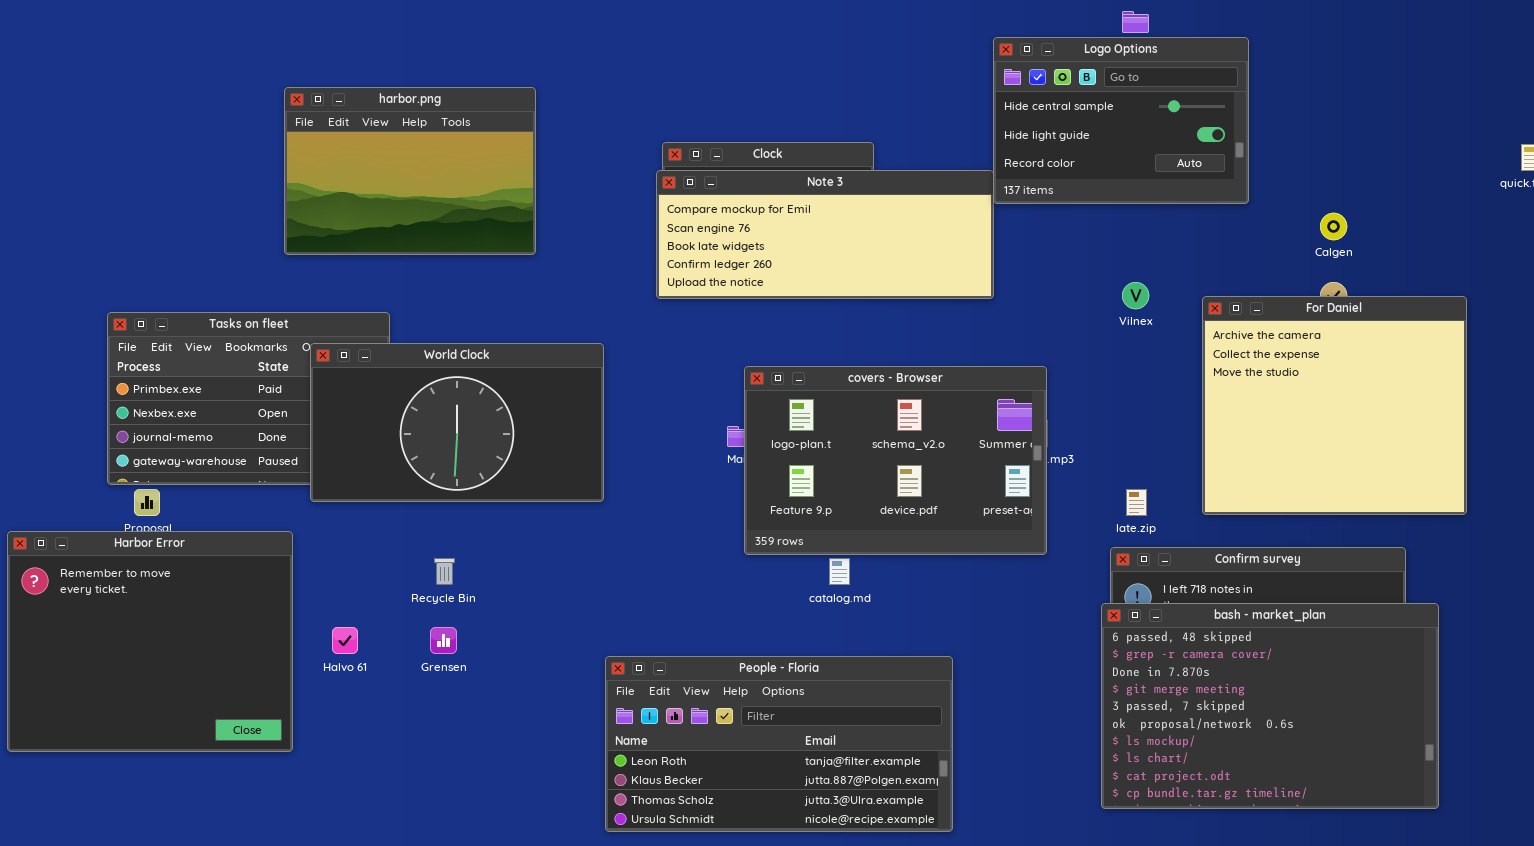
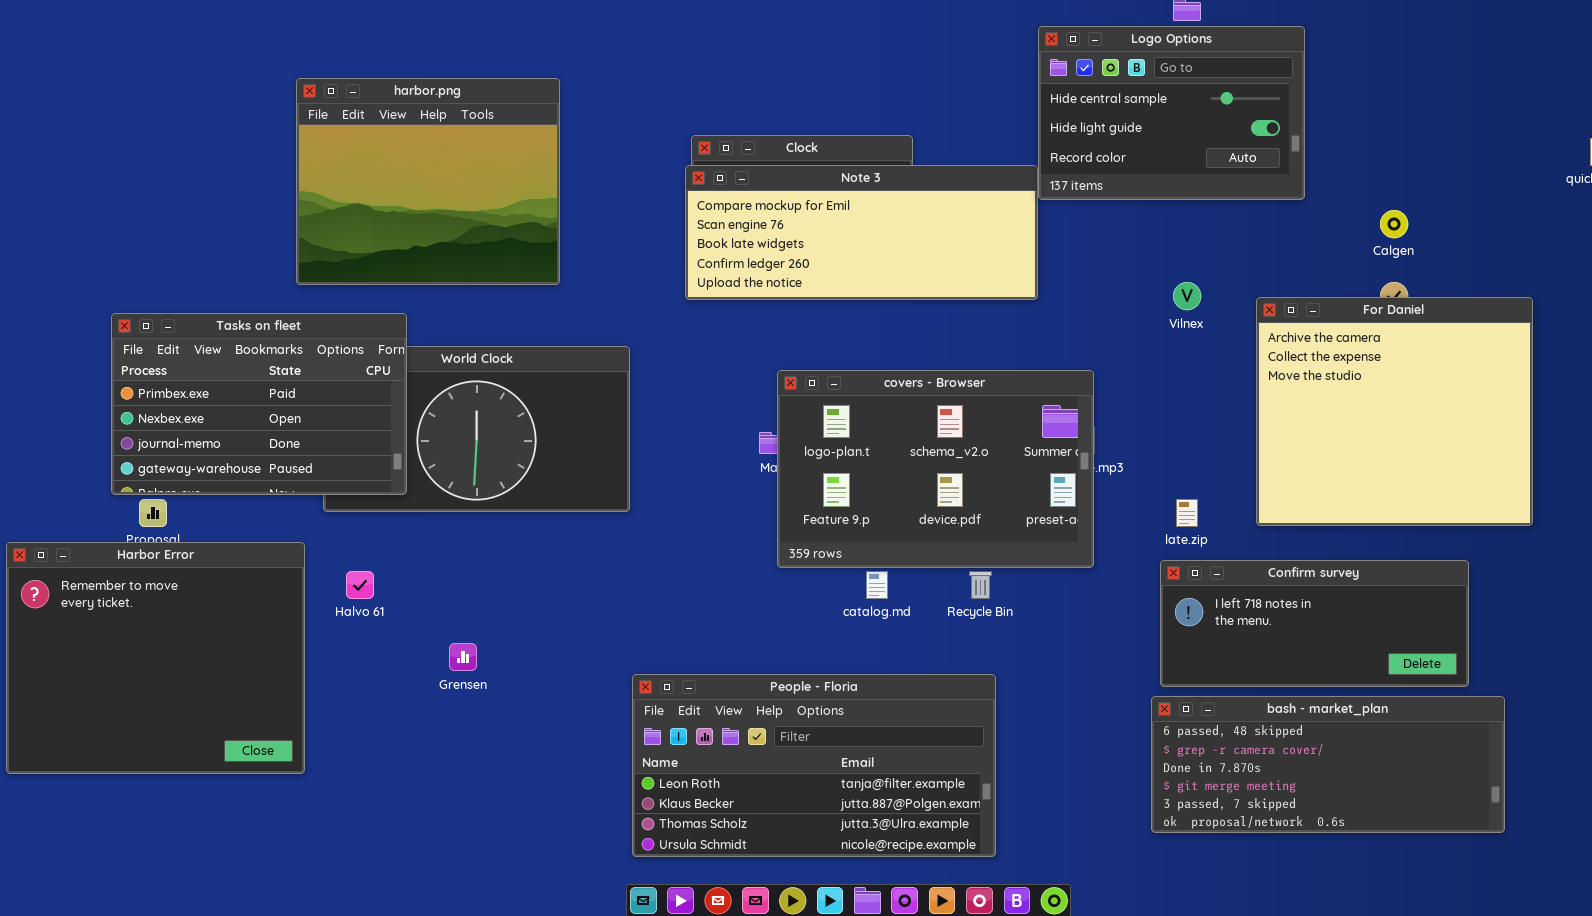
harbor.png: [284,87,536,255] -> [296,78,560,285], resized
Tasks on fleet: [107,312,390,485] -> [111,313,407,495], raised
Recycle Bin: [434,558,455,585] -> [969,571,992,599], moved
bash - market_plan: [1101,603,1439,809] -> [1151,696,1505,833], resized
Halvo 61: [332,627,358,654] -> [346,571,374,599], moved

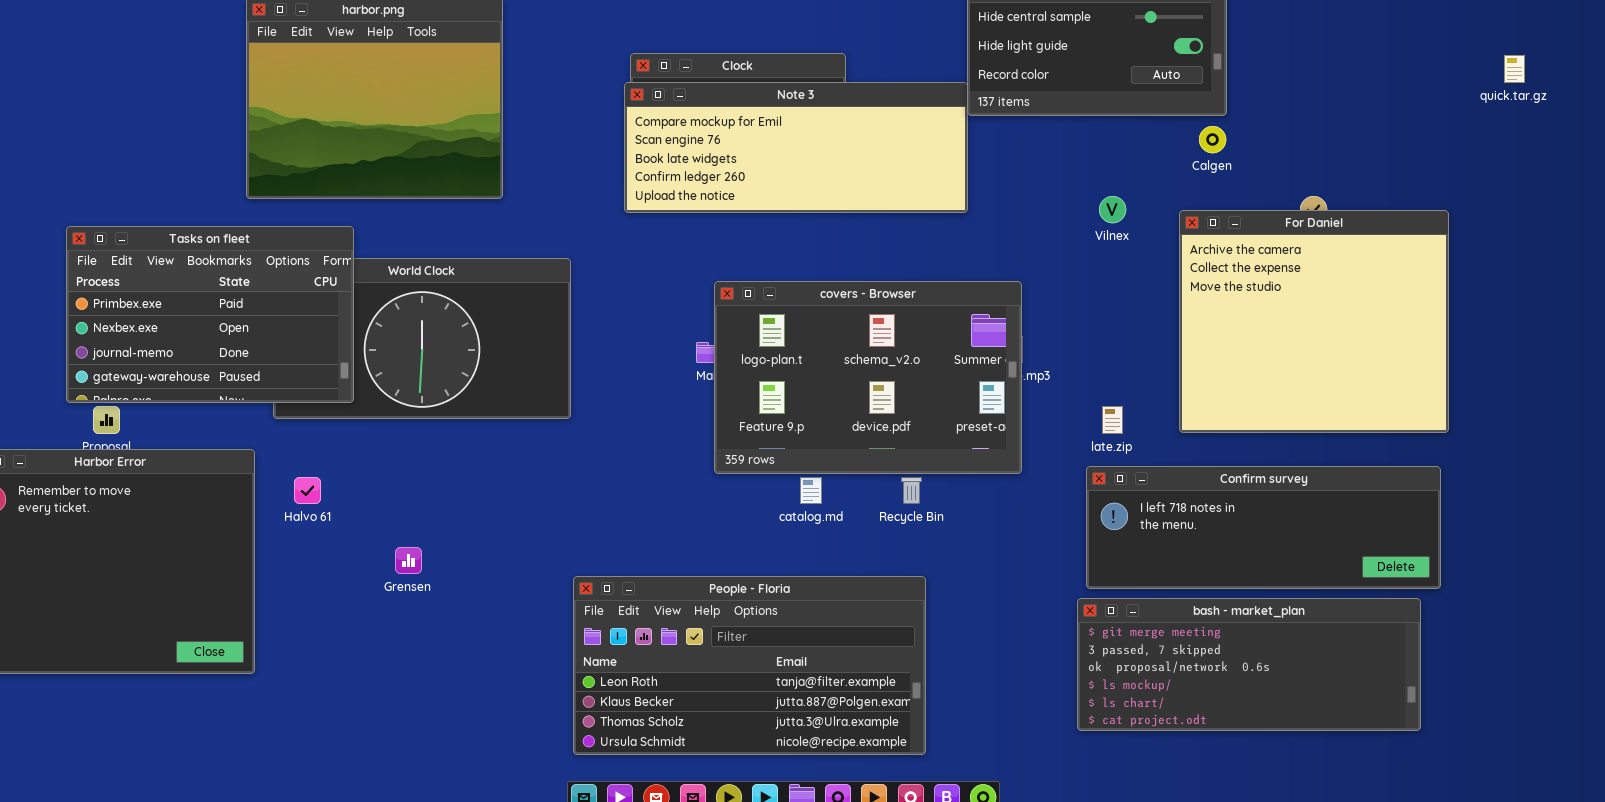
Calgen: [1380,210,1408,238] -> [1199,126,1226,153], moved
Confirm survey: [1160,560,1469,687] -> [1086,466,1441,589], resized
bash - market_plan: [1151,696,1505,833] -> [1077,598,1421,731], scrolled down 3 rows

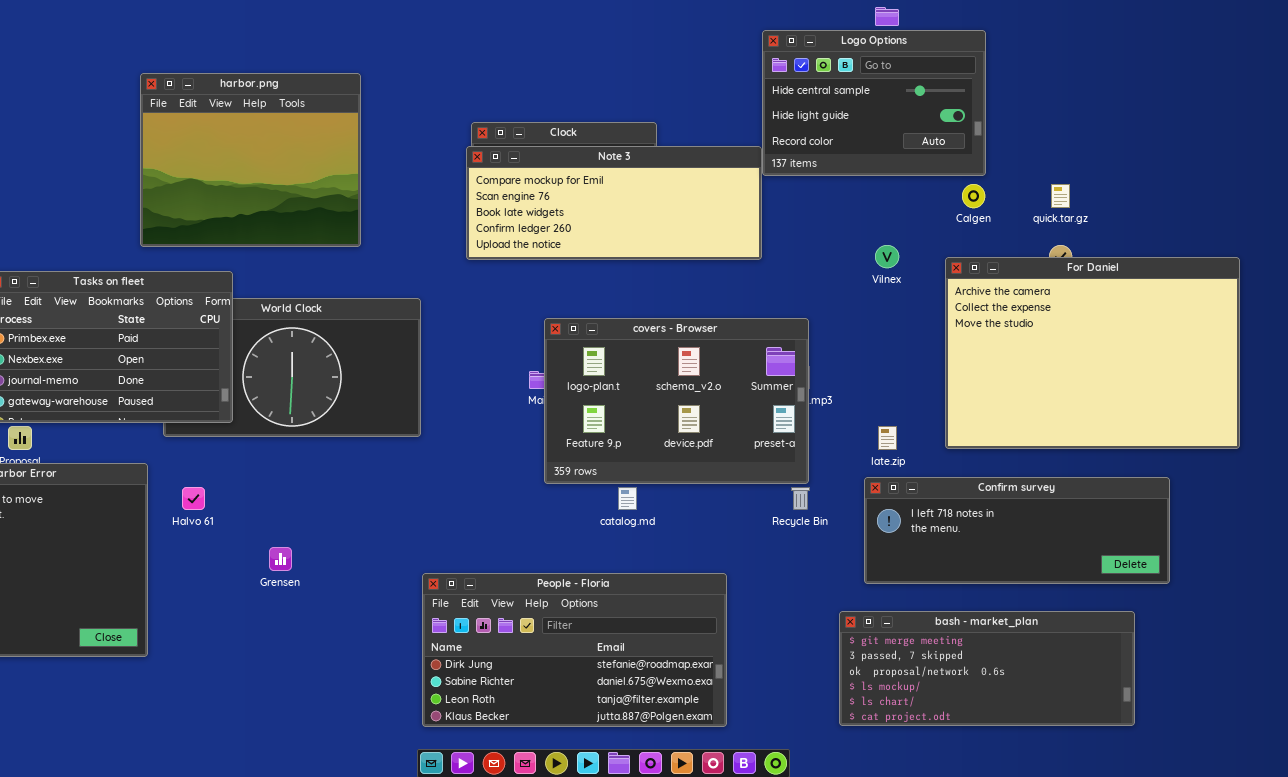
quick.tar.gz: [1504,55,1525,83] -> [1051,184,1070,208], moved
For Daniel: [1179,210,1449,433] -> [945,257,1240,449], resized
Recycle Bin: [901,477,922,504] -> [791,487,810,510], moved
People - Floria: [573,576,926,755] -> [422,573,727,727], scrolled up 2 rows
bash - market_plan: [1077,598,1421,731] -> [839,611,1135,726], moved

